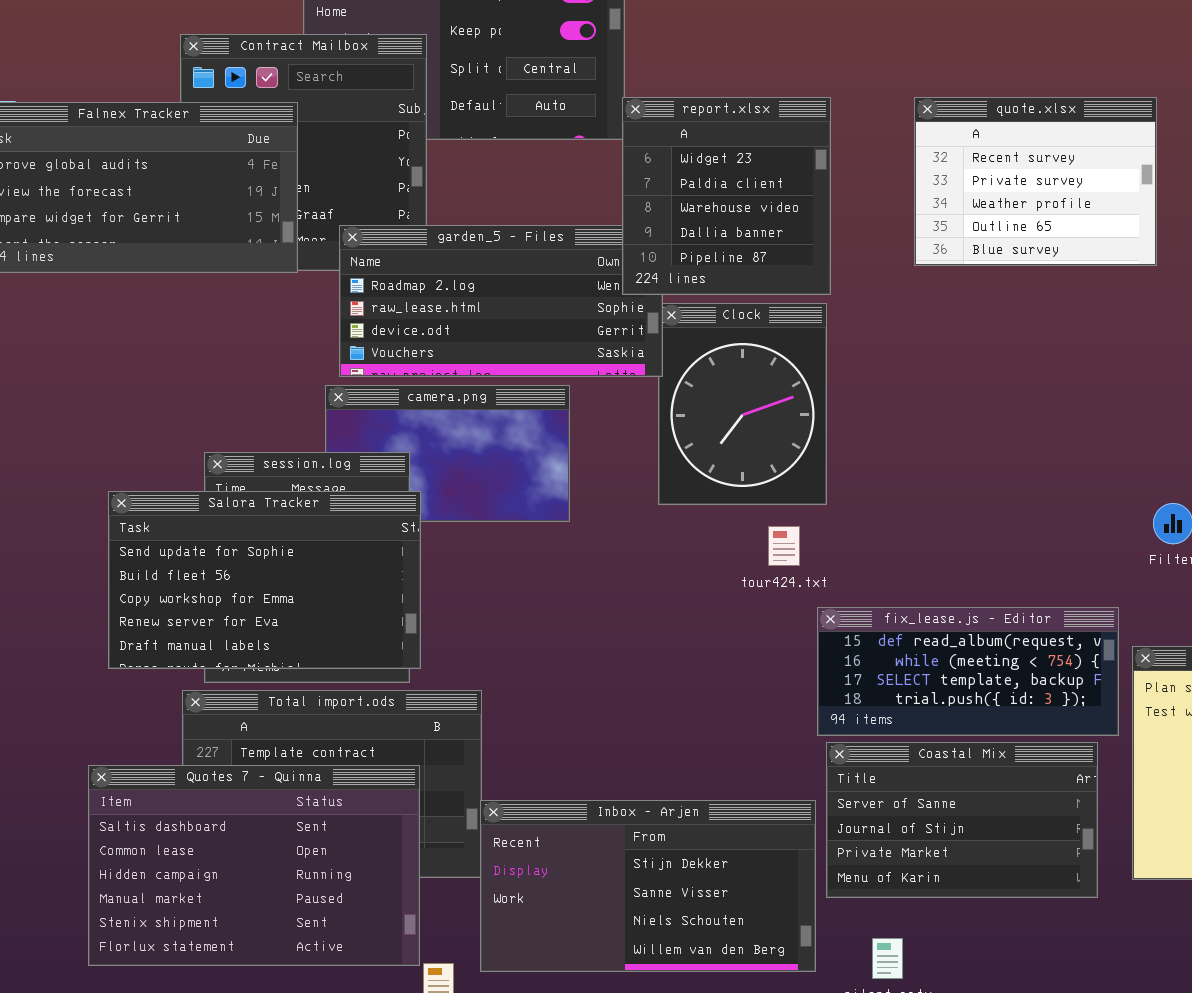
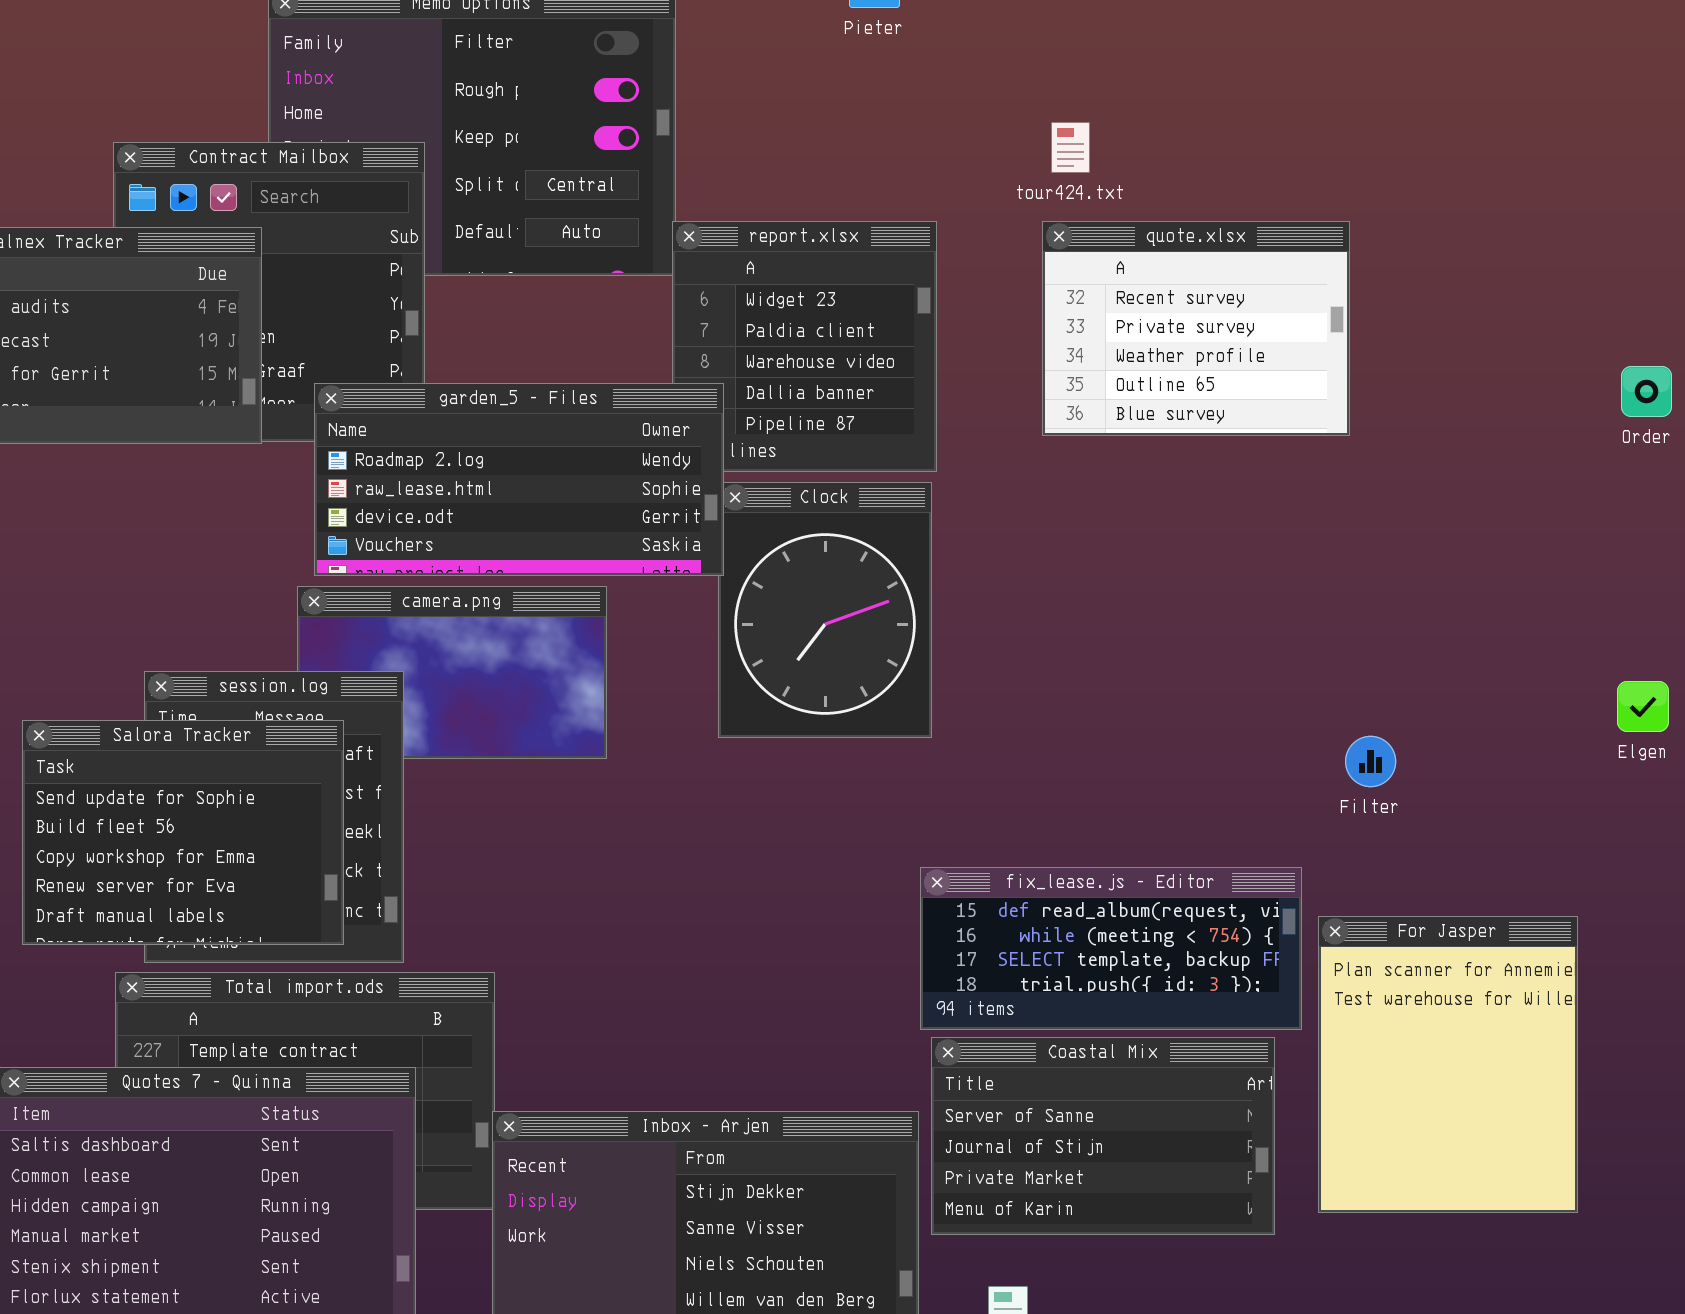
garden_5 - Files: [339,225,663,377] -> [314,383,724,576], raised
Salora Tracker: [108,491,421,669] -> [22,720,344,945], resized
tour424.txt: [768,526,800,566] -> [1051,122,1090,173], moved

